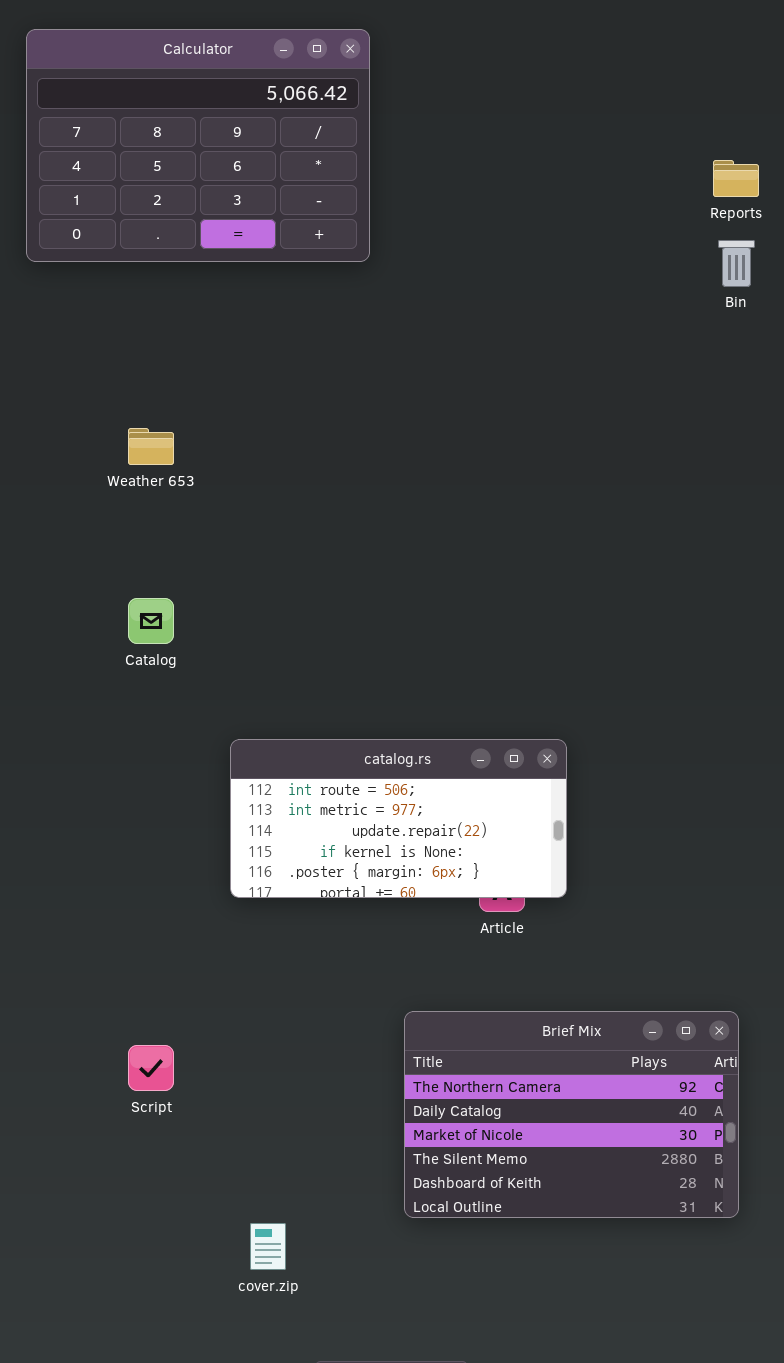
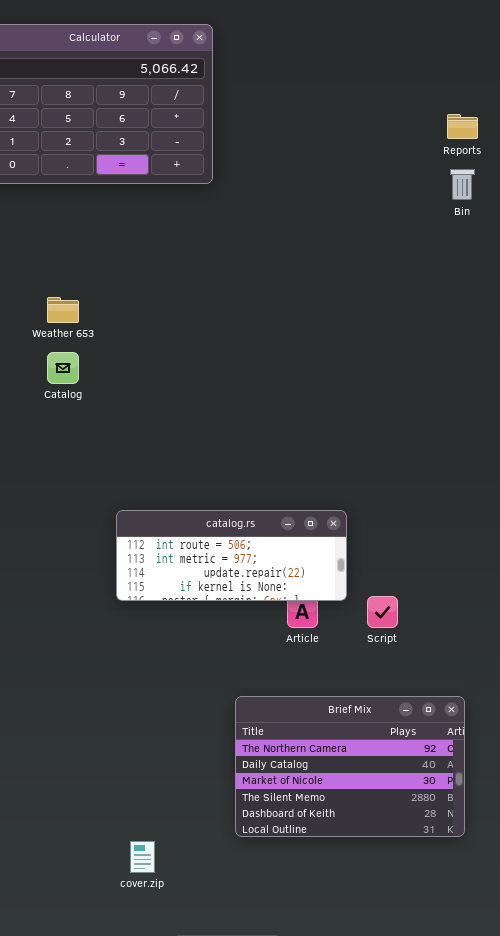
Catalog: [128,598,174,644] -> [47,352,79,384], moved
catalog.rs: [230,739,567,898] -> [116,510,347,601], resized
Script: [128,1045,174,1091] -> [367,596,398,628], moved

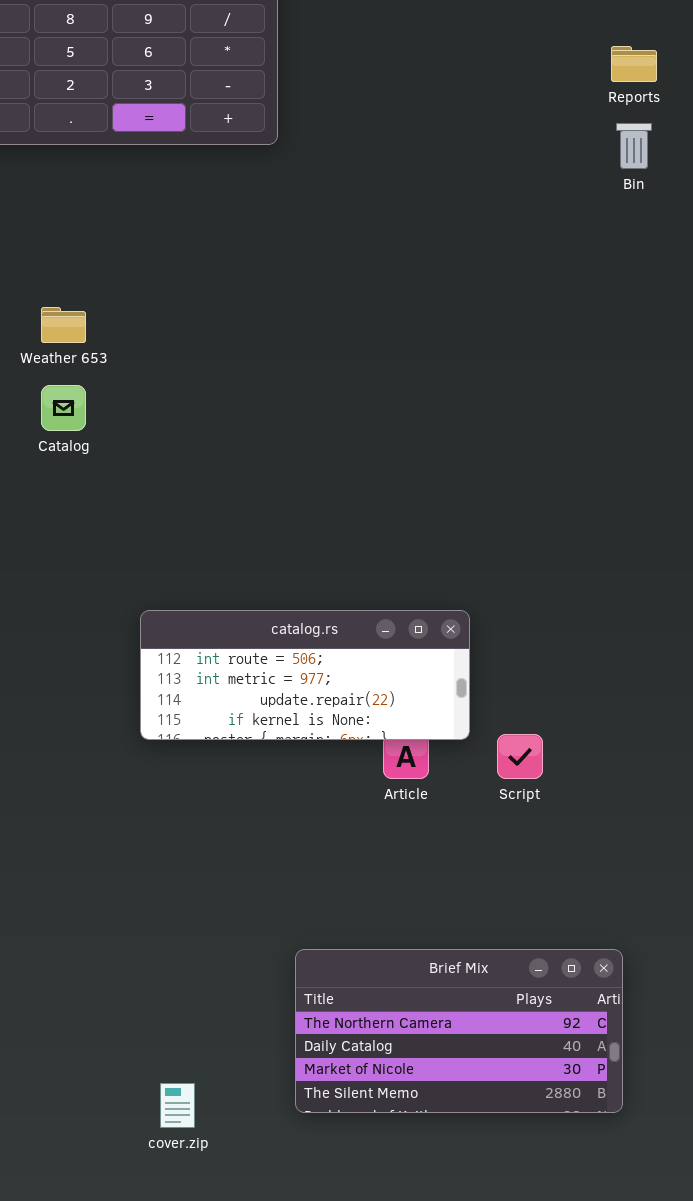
Brief Mix: [235,696,465,837] -> [295,949,623,1113], moved, resized

